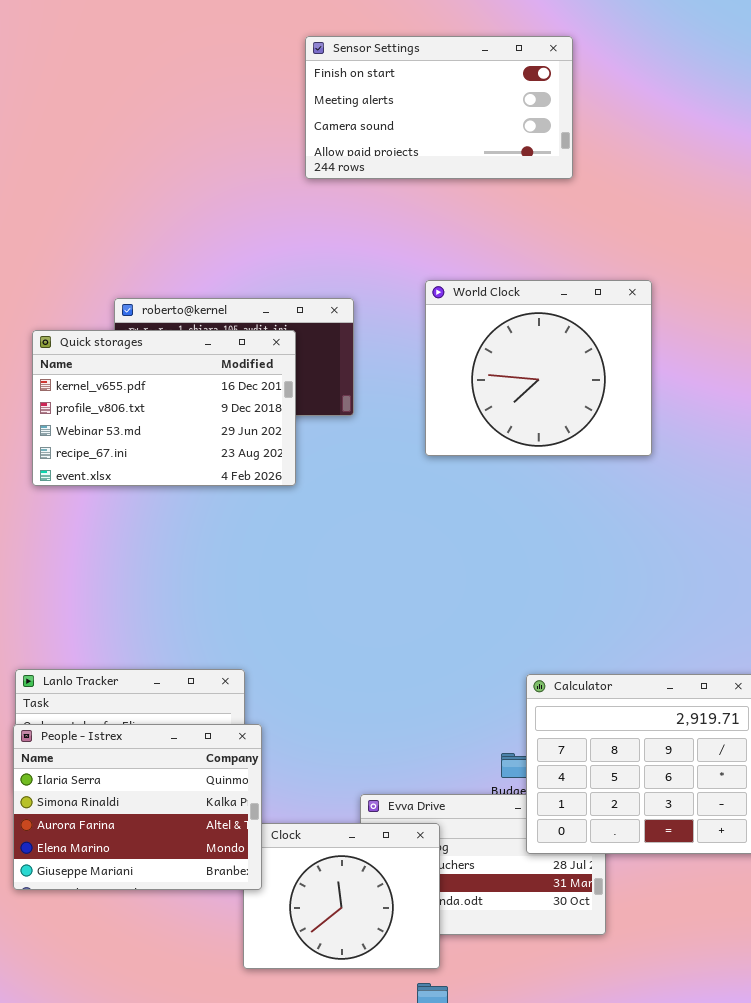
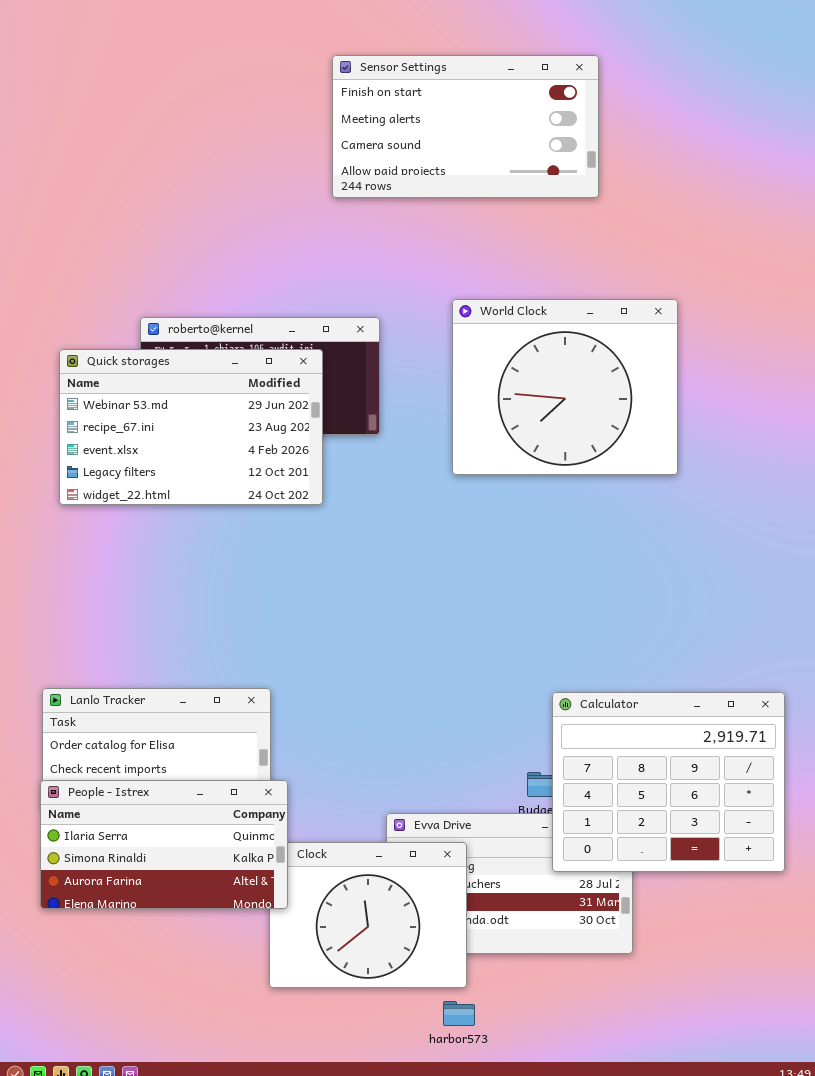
Quick storages: [32,330,296,486] -> [59,349,323,505], scrolled down 2 rows
People - Istrex: [13,724,262,890] -> [40,780,288,909], resized

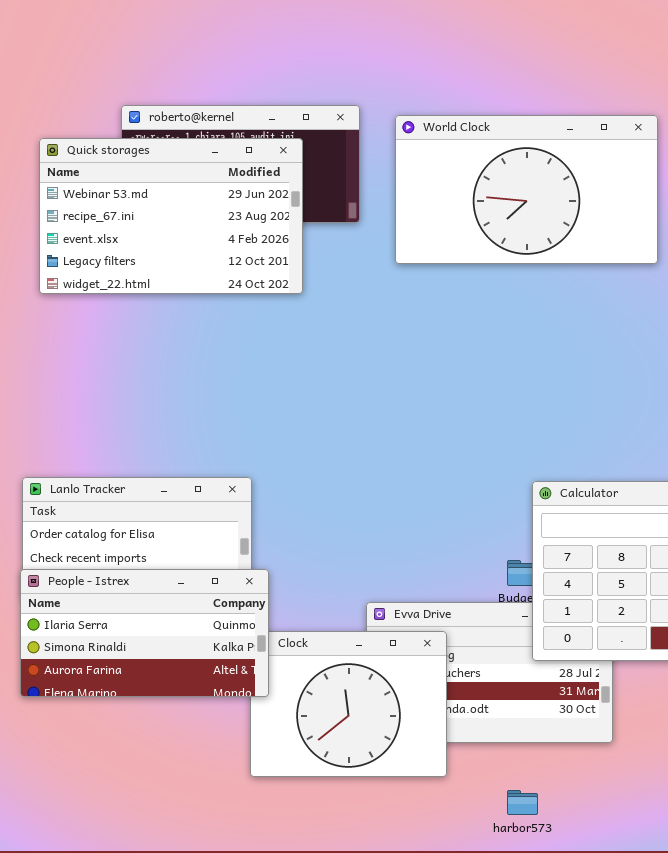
World Clock: [452,299,678,475] -> [395,115,658,264], resized
harbor573: [443,1001,475,1026] -> [507,790,538,815], moved

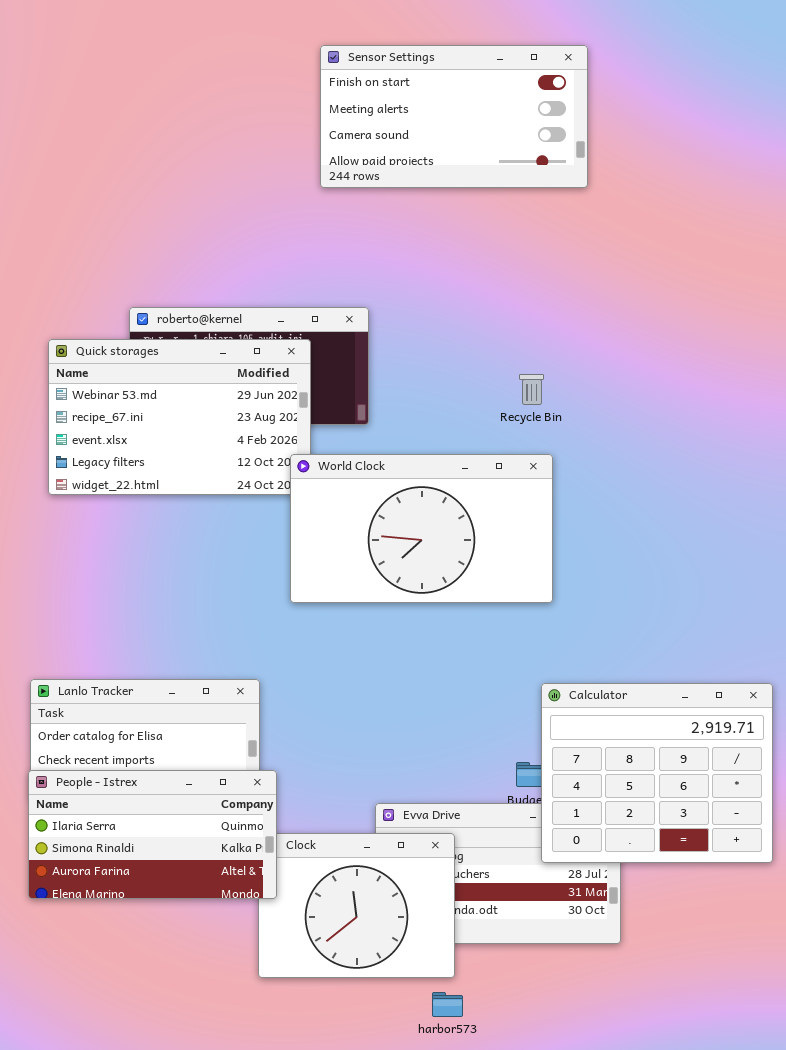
World Clock: [395,115,658,264] -> [290,454,553,603], moved
harbor573: [507,790,538,815] -> [432,992,463,1017], moved

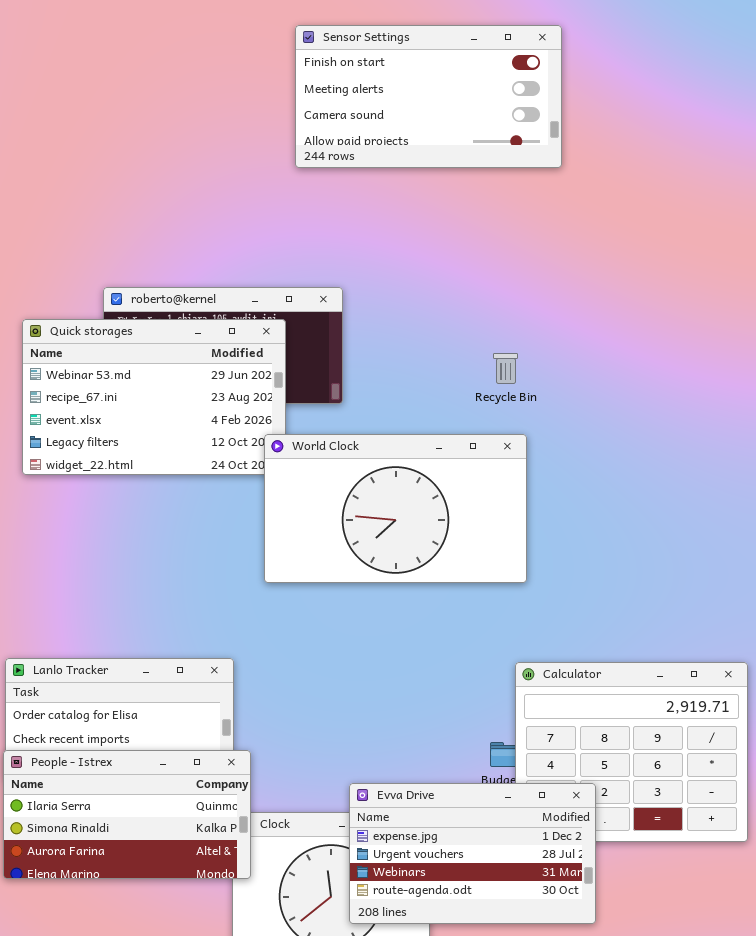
Evva Drive: [375,803,621,944] -> [349,783,596,924], raised

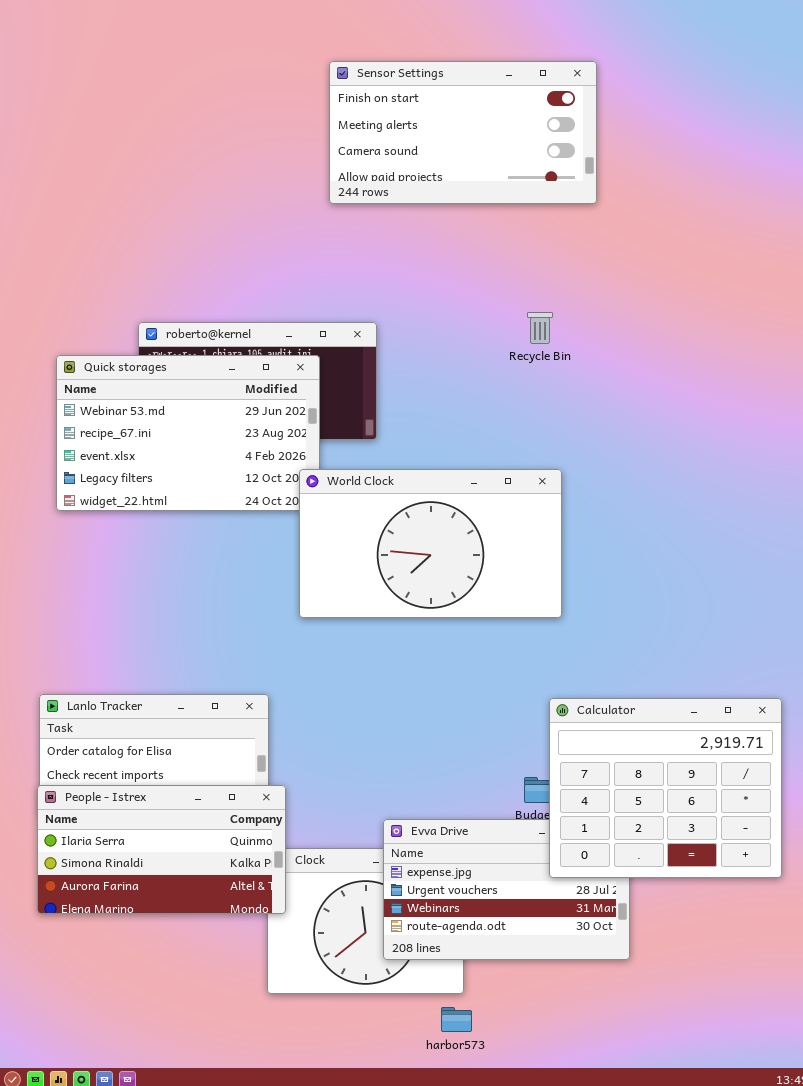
Recycle Bin: [493,353,518,384] -> [527,312,553,344], moved
Calculator: [515,662,748,842] -> [549,698,782,878], raised

